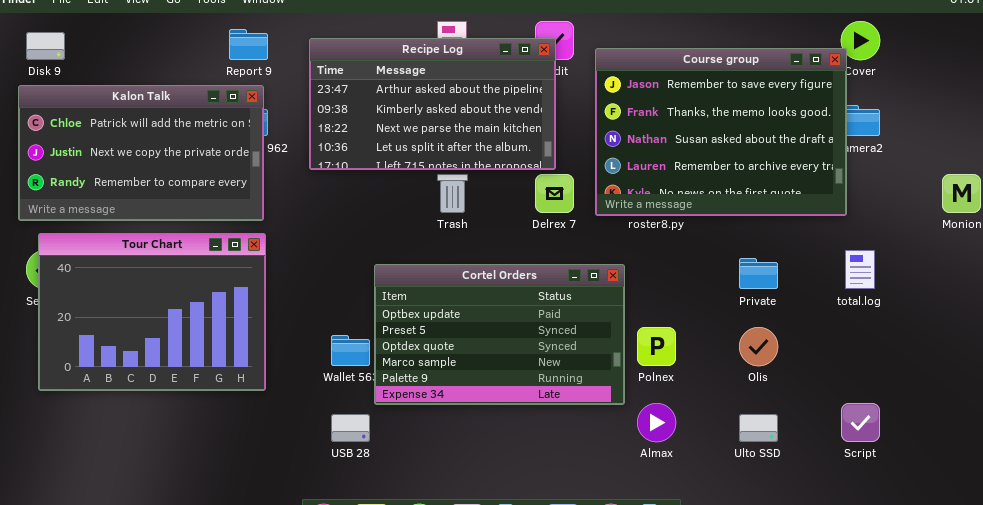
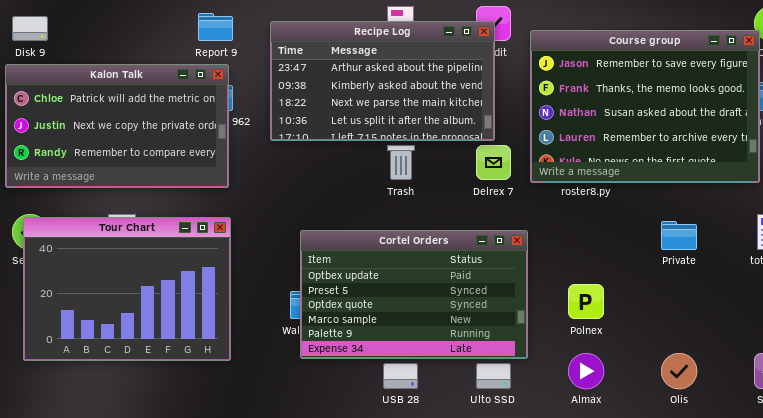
Tour Chart: [38,233,266,391] -> [23,217,231,361], moved
Cortel Orders: [374,264,625,405] -> [300,230,528,359], moved
Olis: [739,327,778,366] -> [661,353,697,389], moved
USB 28: [331,414,370,442] -> [383,363,418,389], moved
Ulto SSD: [739,414,778,442] -> [476,363,511,389], moved

